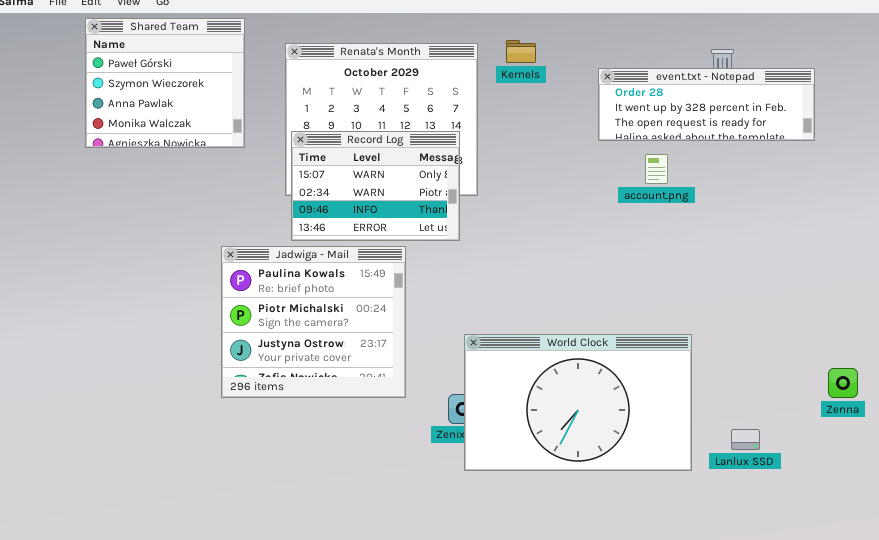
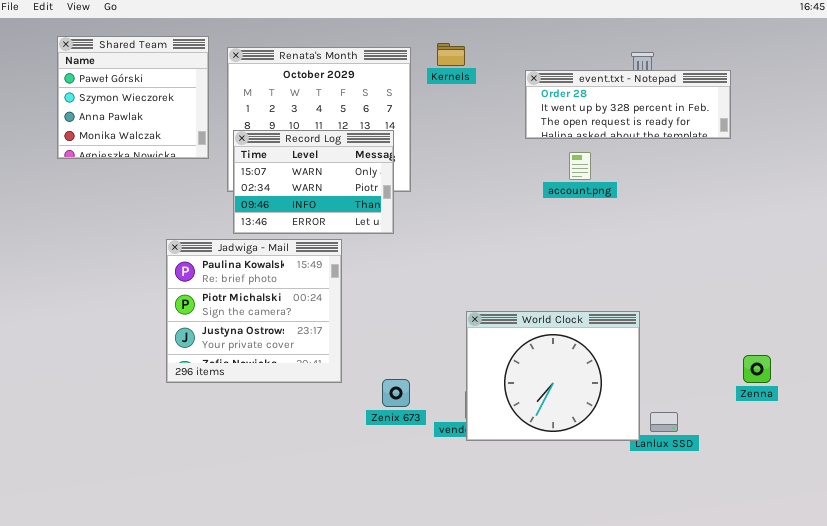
Shared Team: [85,18,245,148] -> [57,36,209,159], moved
World Clock: [464,334,692,471] -> [466,311,640,441], moved, resized

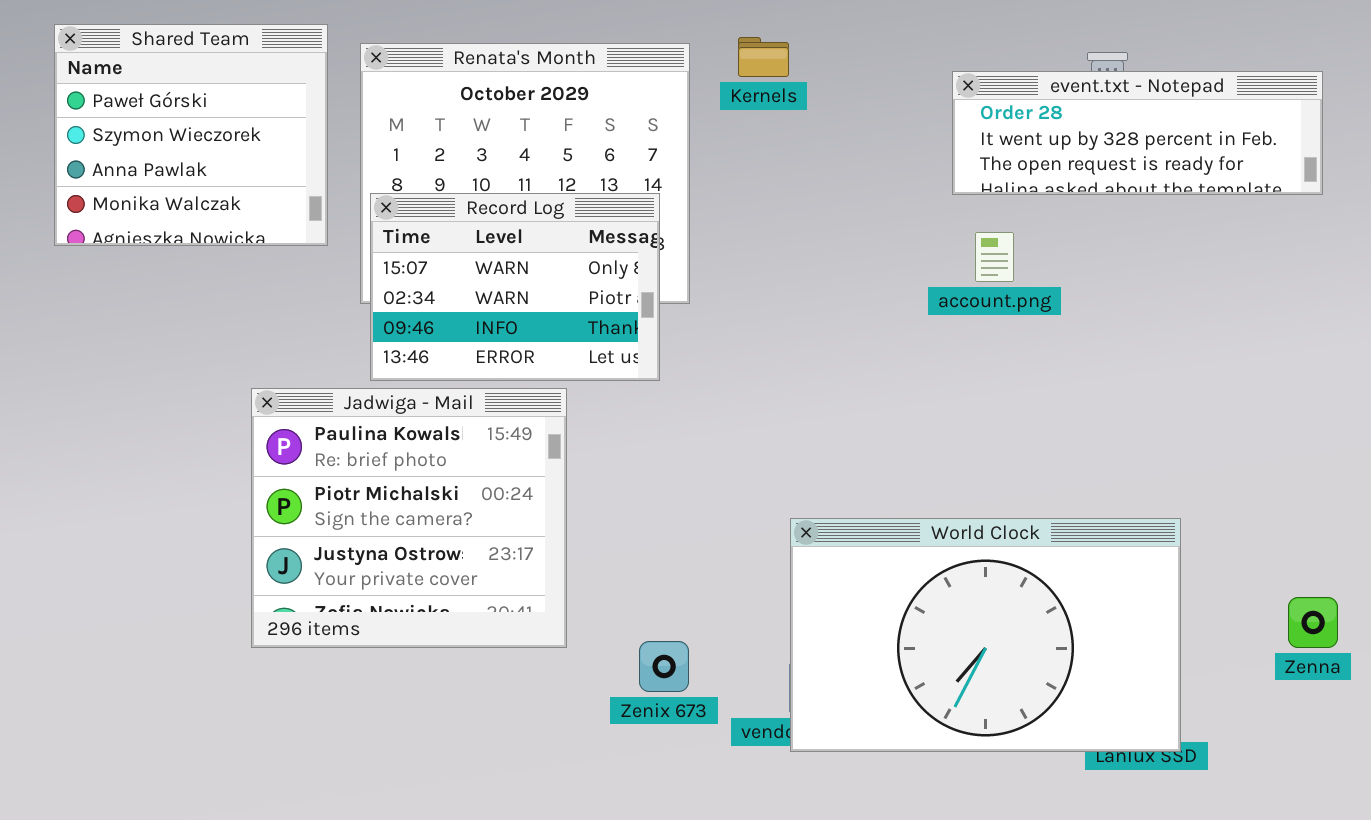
event.txt - Notepad: [525,70,731,139] -> [952,71,1323,195], moved
World Clock: [466,311,640,441] -> [790,518,1181,752], resized

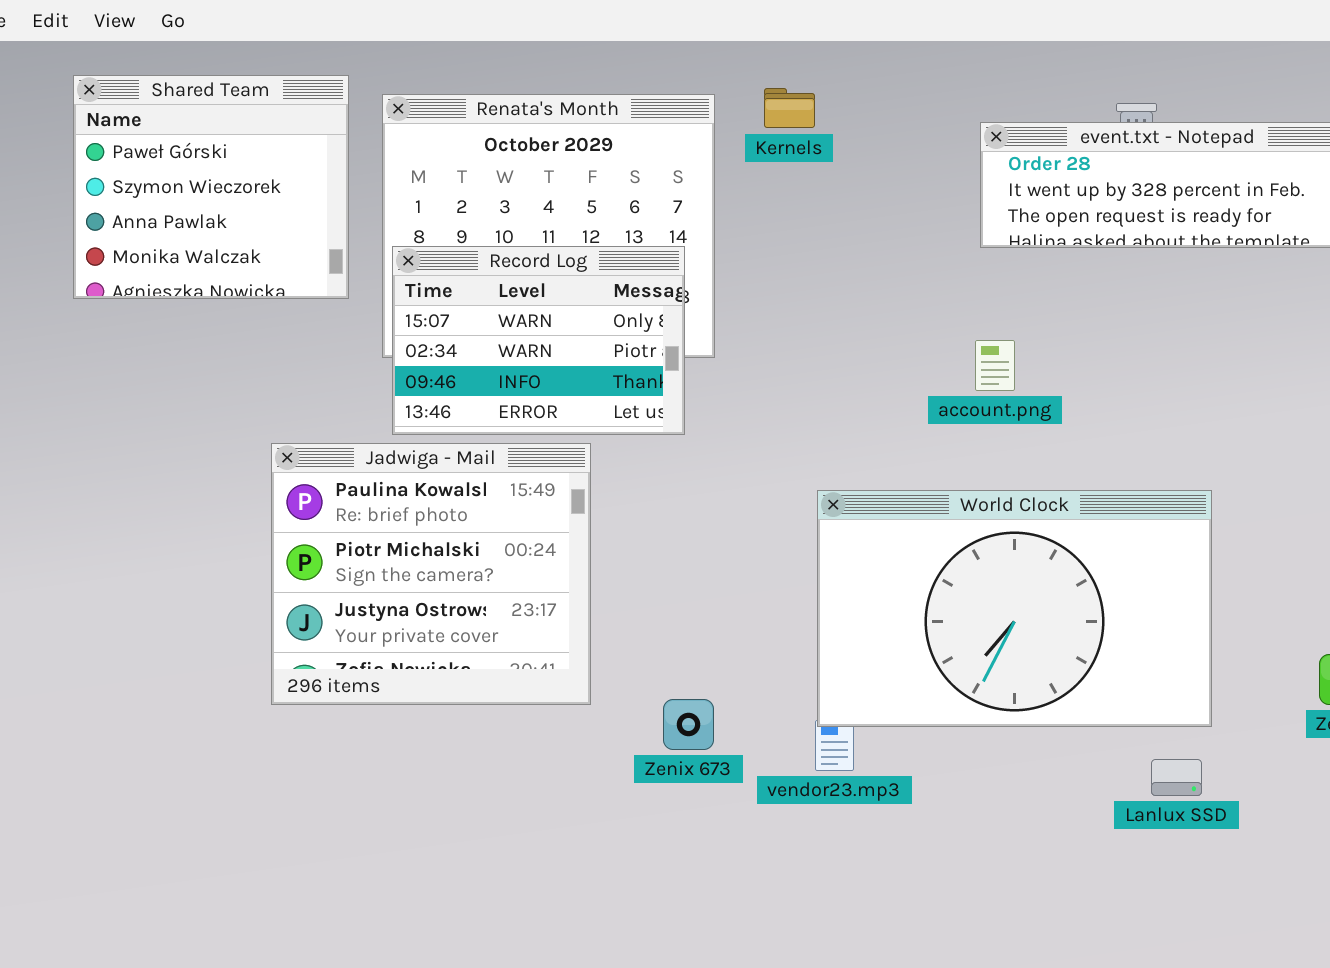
account.png: [975,232,1014,282] -> [975,340,1015,391], moved
World Clock: [790,518,1181,752] -> [817,490,1212,727], moved

